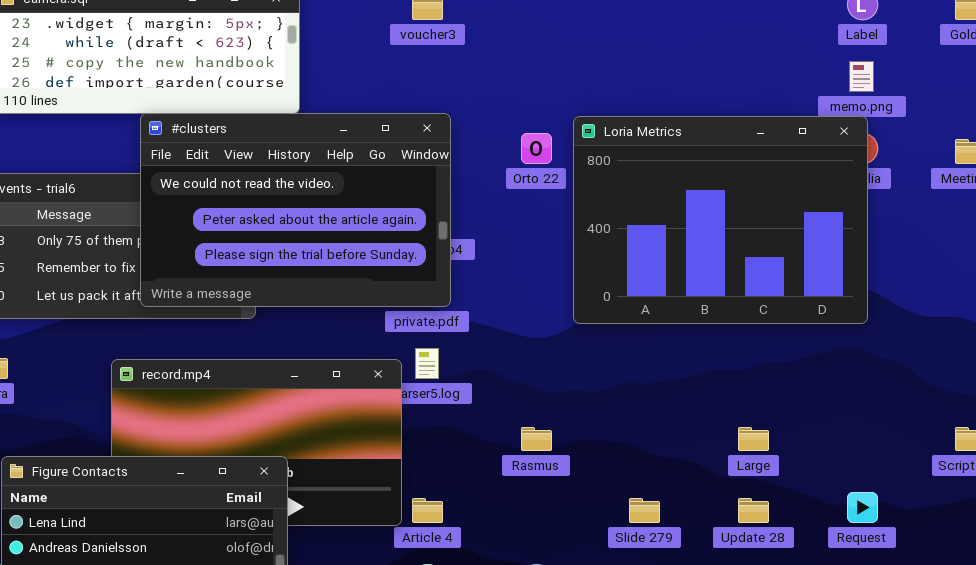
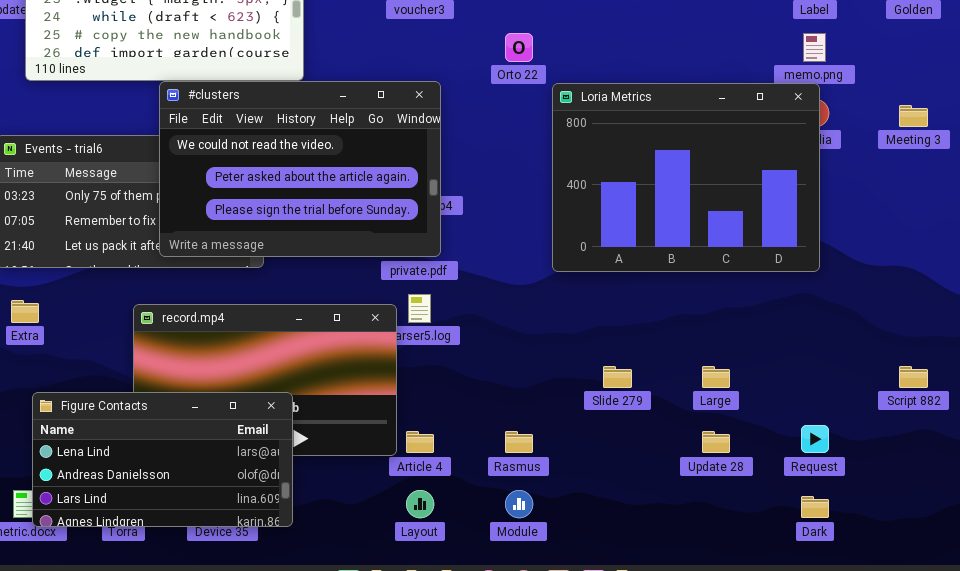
Orto 22: [521,133,552,164] -> [505,33,533,62], moved
Rasmus: [521,427,552,451] -> [505,431,533,453], moved
Slide 279: [629,498,660,523] -> [603,366,632,388], moved

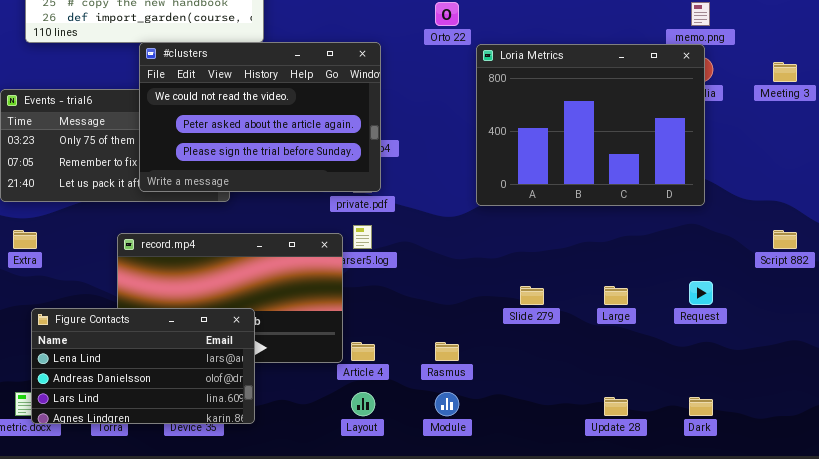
Script 882: [899,366,928,388] -> [773,230,797,249], moved
Request: [801,425,829,453] -> [689,281,713,305], moved
Update 28: [702,431,730,453] -> [604,397,628,416], moved

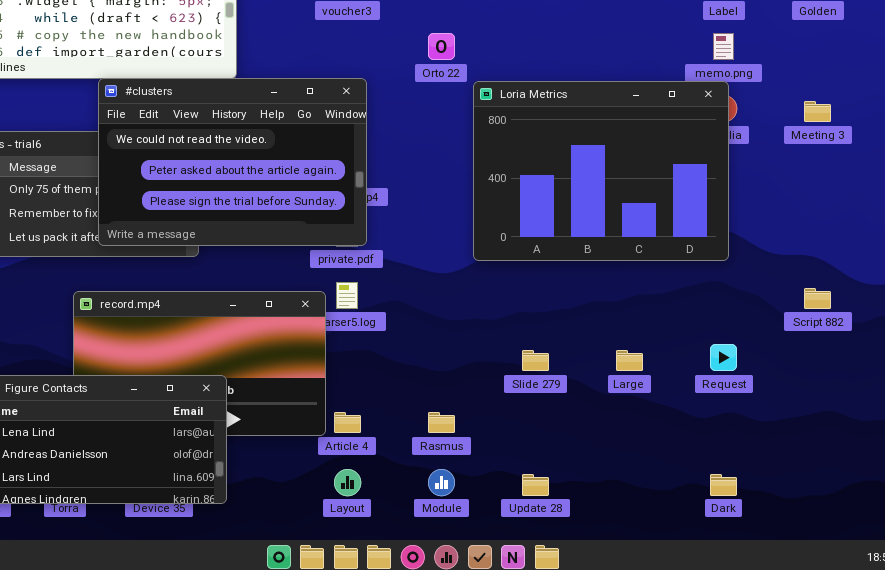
Update 28: [604,397,628,416] -> [522,474,549,496], moved

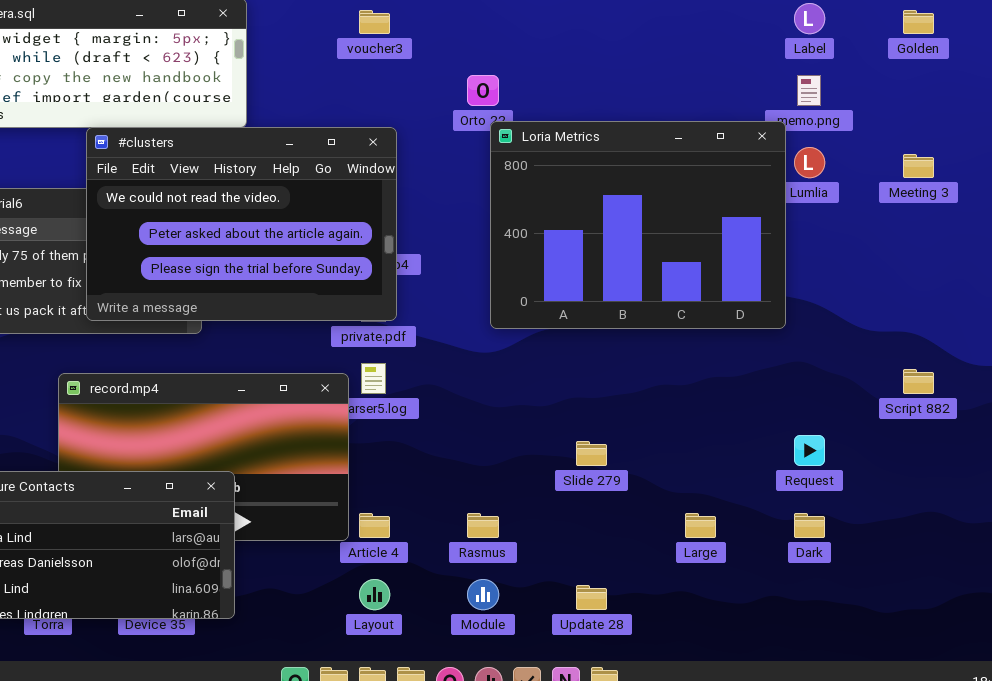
Loria Metrics: [473,81,729,261] -> [490,121,786,329], moved
Large: [616,350,643,371] -> [685,513,716,538], moved
Dark: [710,474,737,496] -> [794,513,825,538], moved

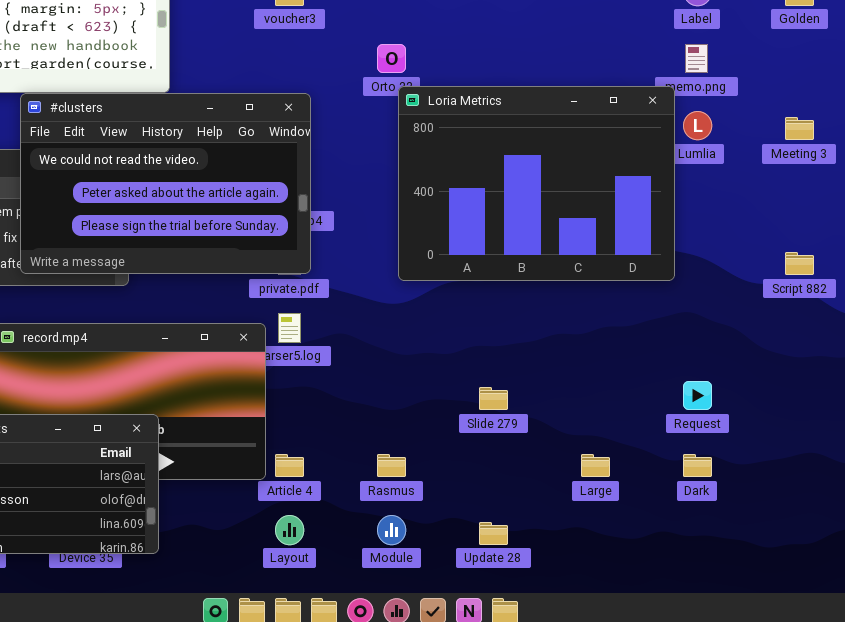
Script 882: [903,369,934,394] -> [785,252,814,275], moved

